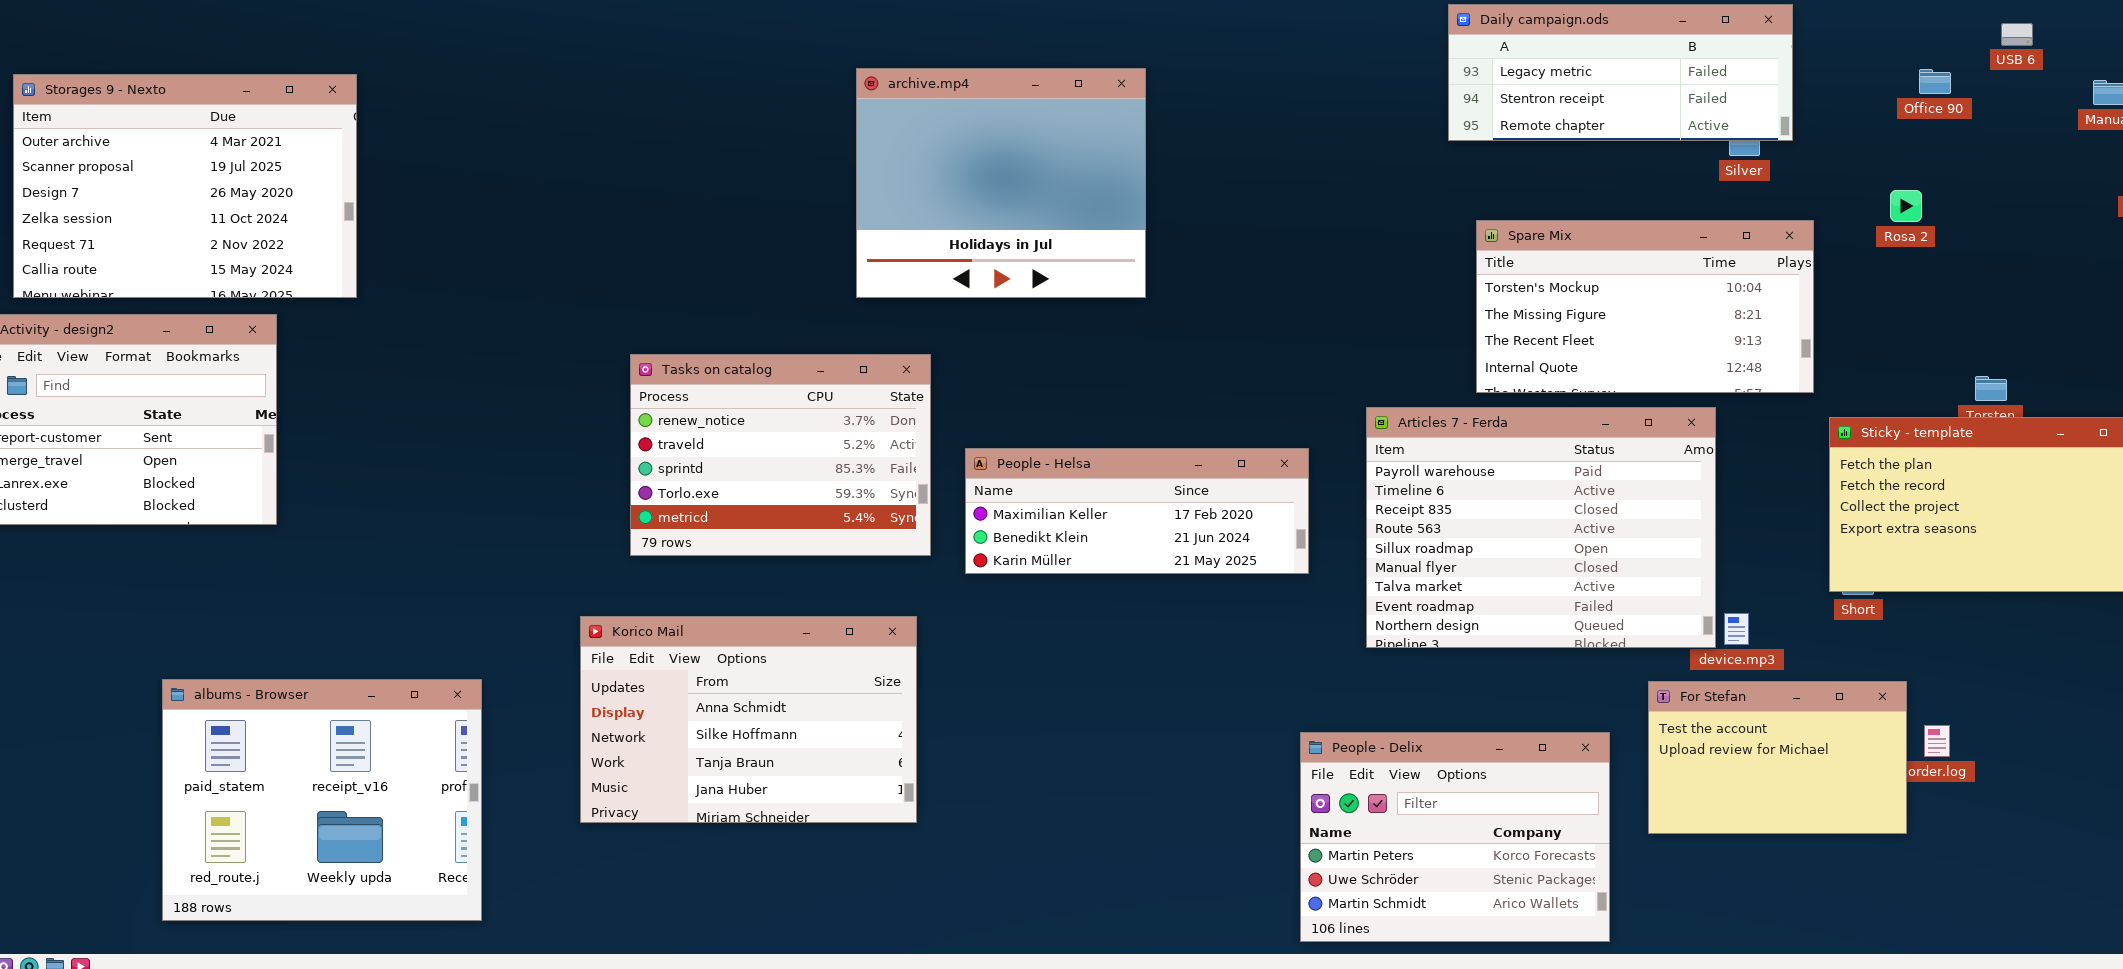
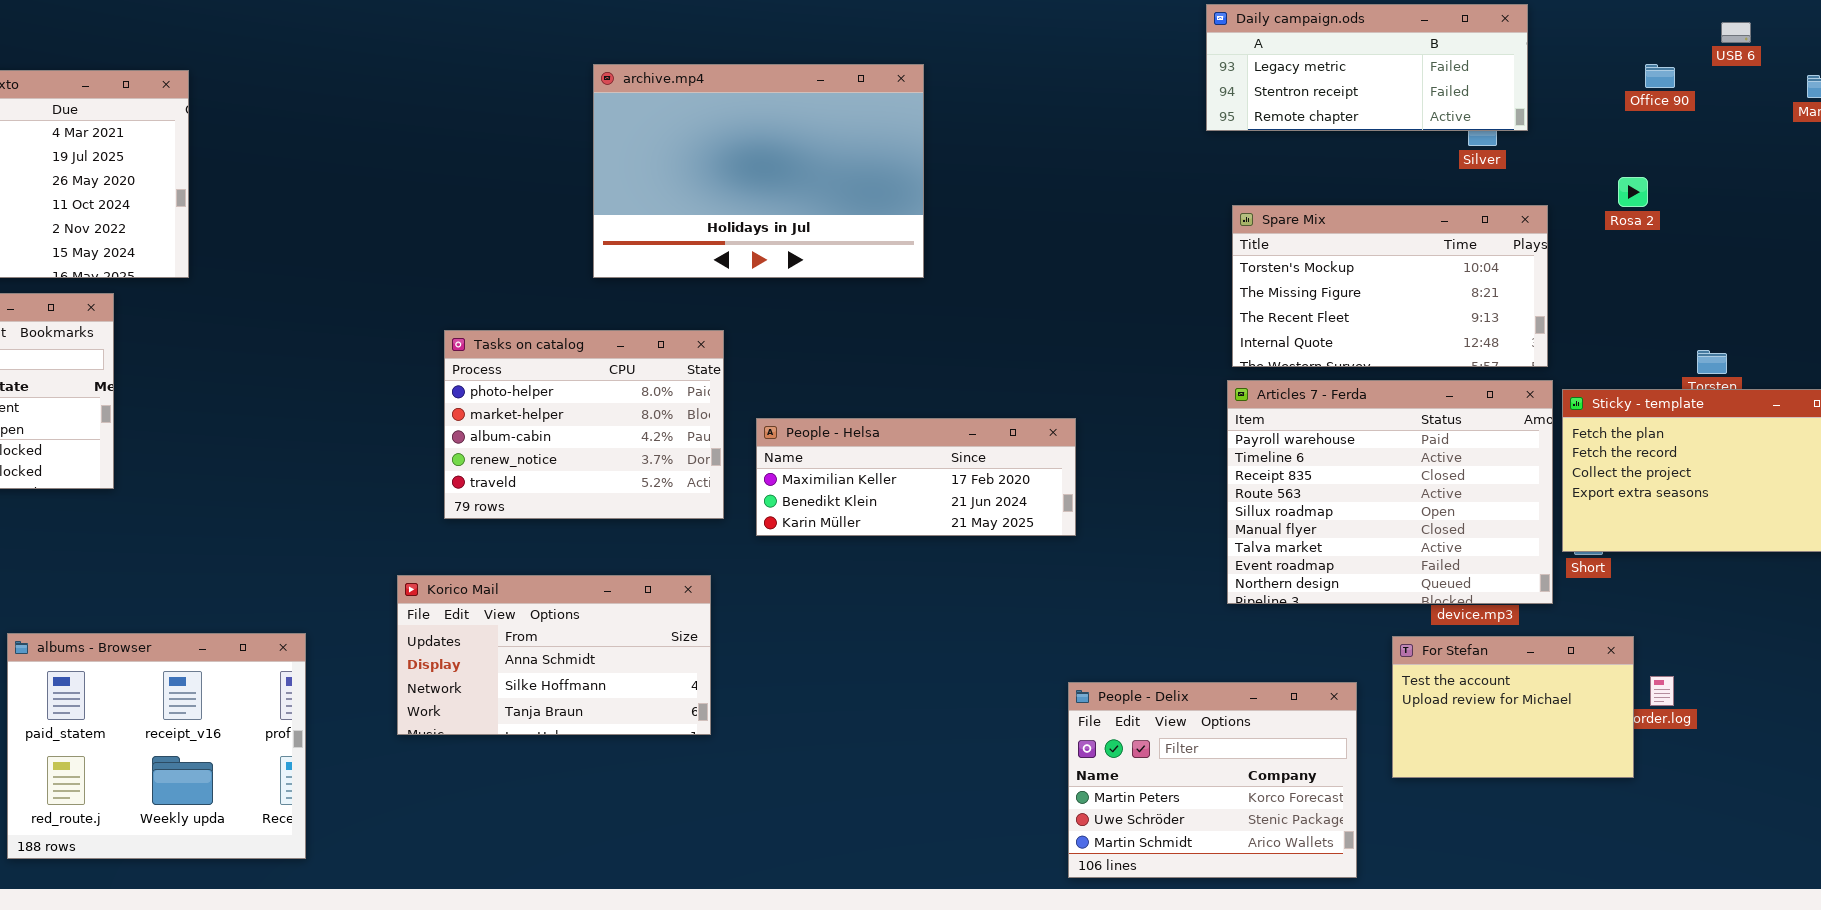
archive.mp4: [856,68,1146,298] -> [593,64,924,278], resized
Tasks on catalog: [630,354,931,556] -> [444,330,724,519], scrolled up 3 rows
Articles 7 - Ferda: [1366,407,1716,648] -> [1227,380,1553,604], moved
Korico Mail: [580,616,917,823] -> [397,575,711,735], resized

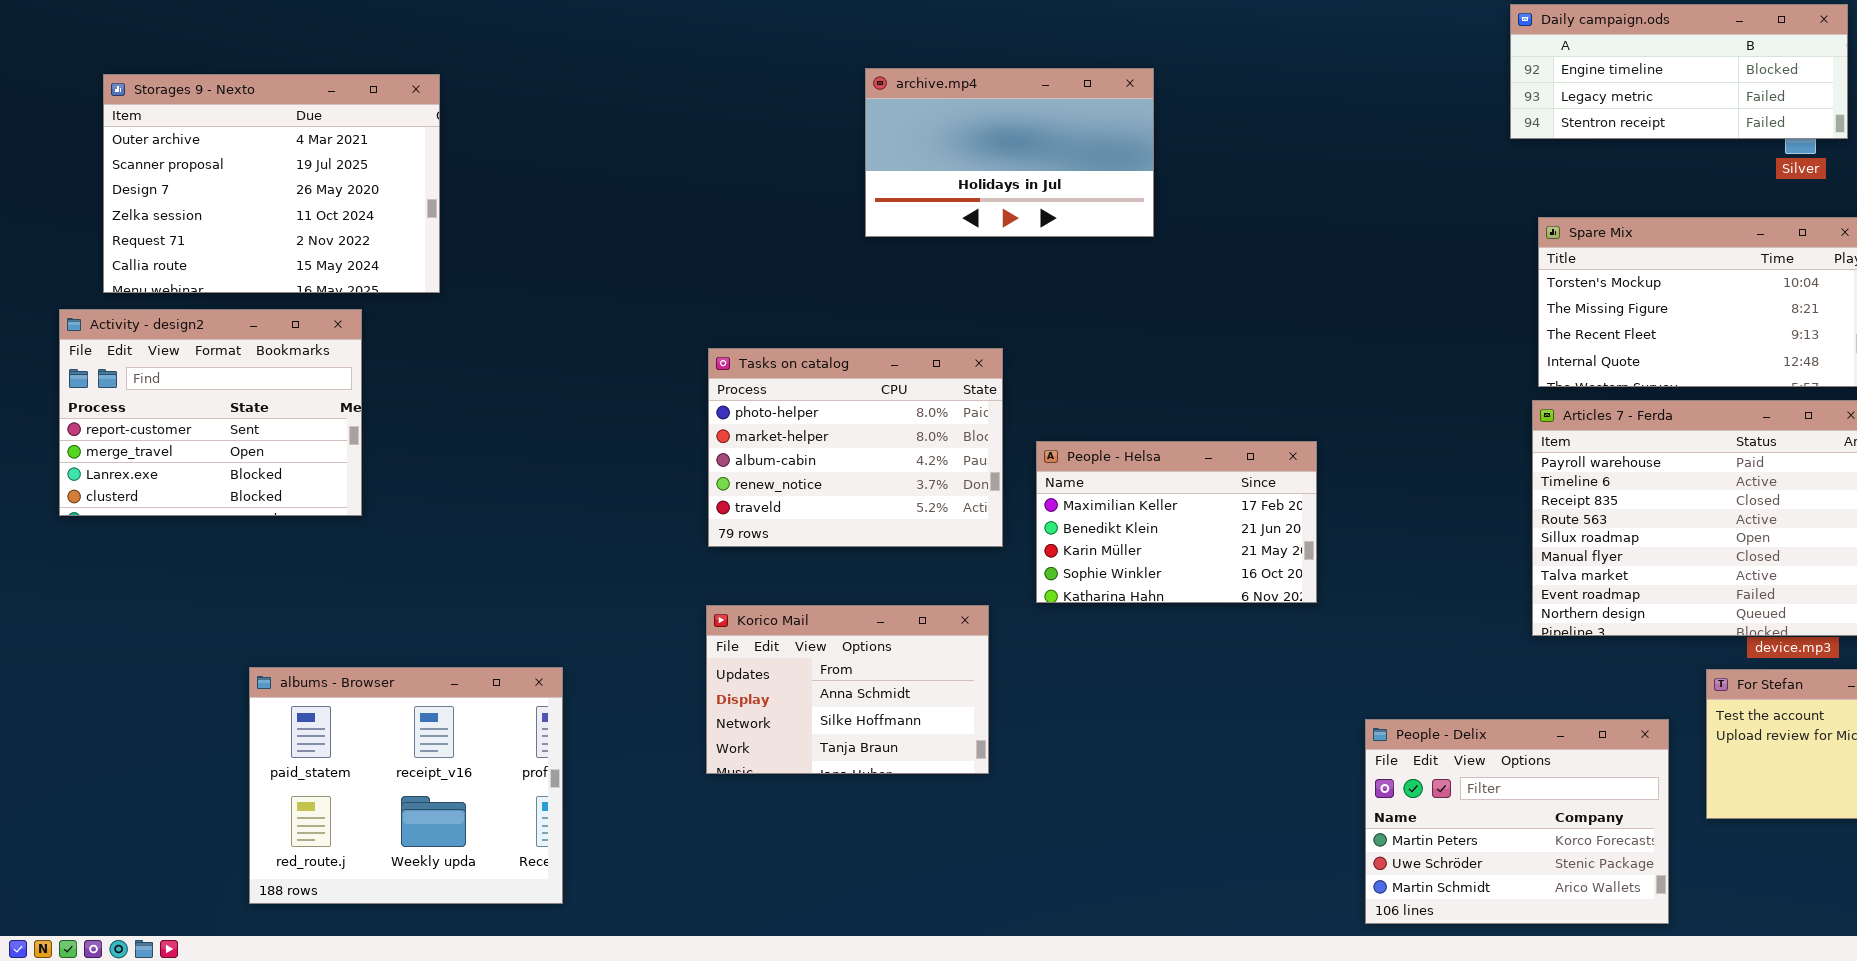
Daily campaign.ods: [1206,4,1528,131] -> [1510,4,1848,139], scrolled up 1 row
archive.mp4: [593,64,924,278] -> [865,68,1154,237], resized
People - Helsa: [756,418,1076,536] -> [1036,441,1317,603], resized
Korico Mail: [397,575,711,735] -> [706,605,989,774], resized

